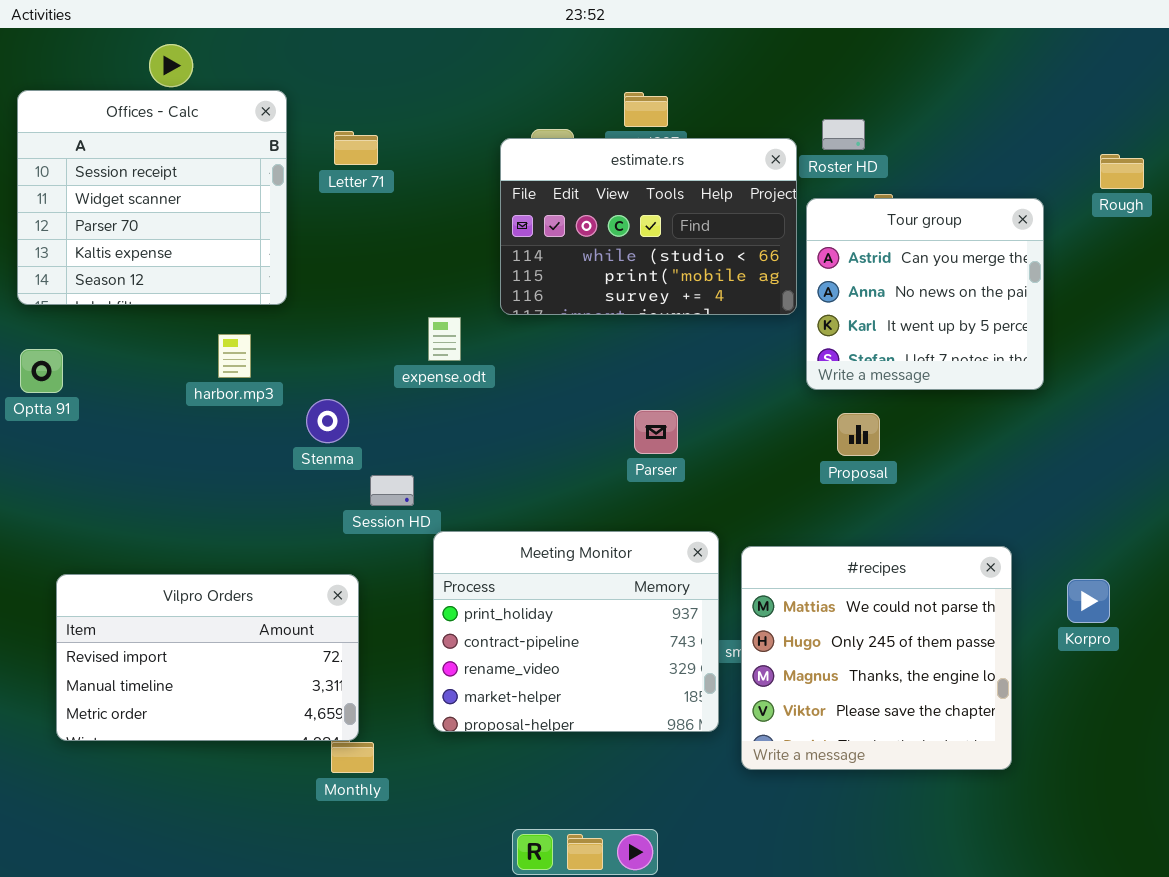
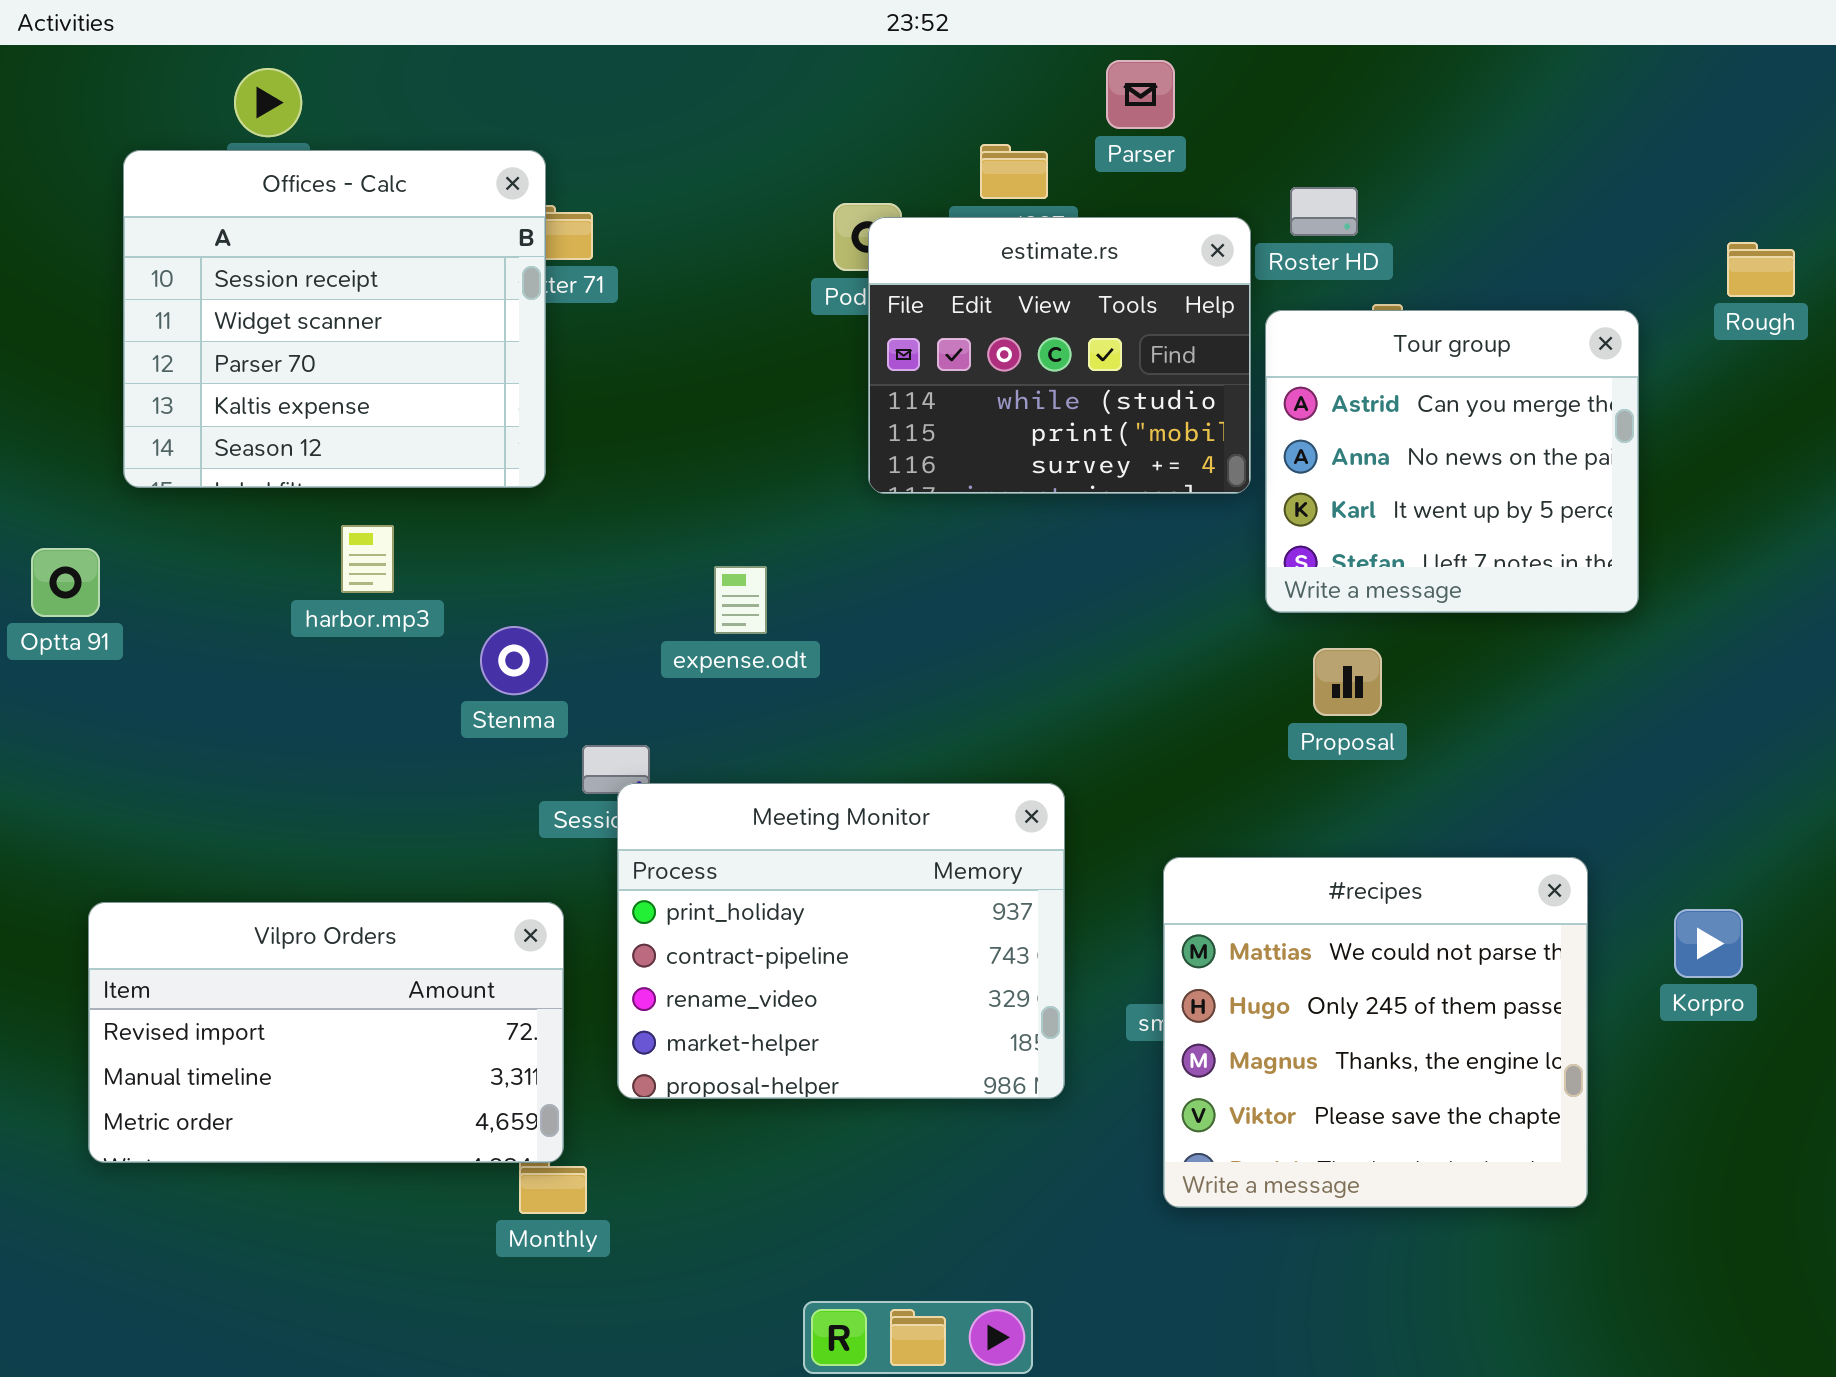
Offices - Calc: [17,90,287,305] -> [123,150,546,488], moved
estimate.rs: [500,138,797,315] -> [868,217,1251,494], resized
expense.odt: [428,317,461,361] -> [714,566,767,634], moved
Parser: [634,410,678,454] -> [1106,60,1175,129], moved
Meeting Monitor: [433,531,719,732] -> [617,783,1065,1099], moved

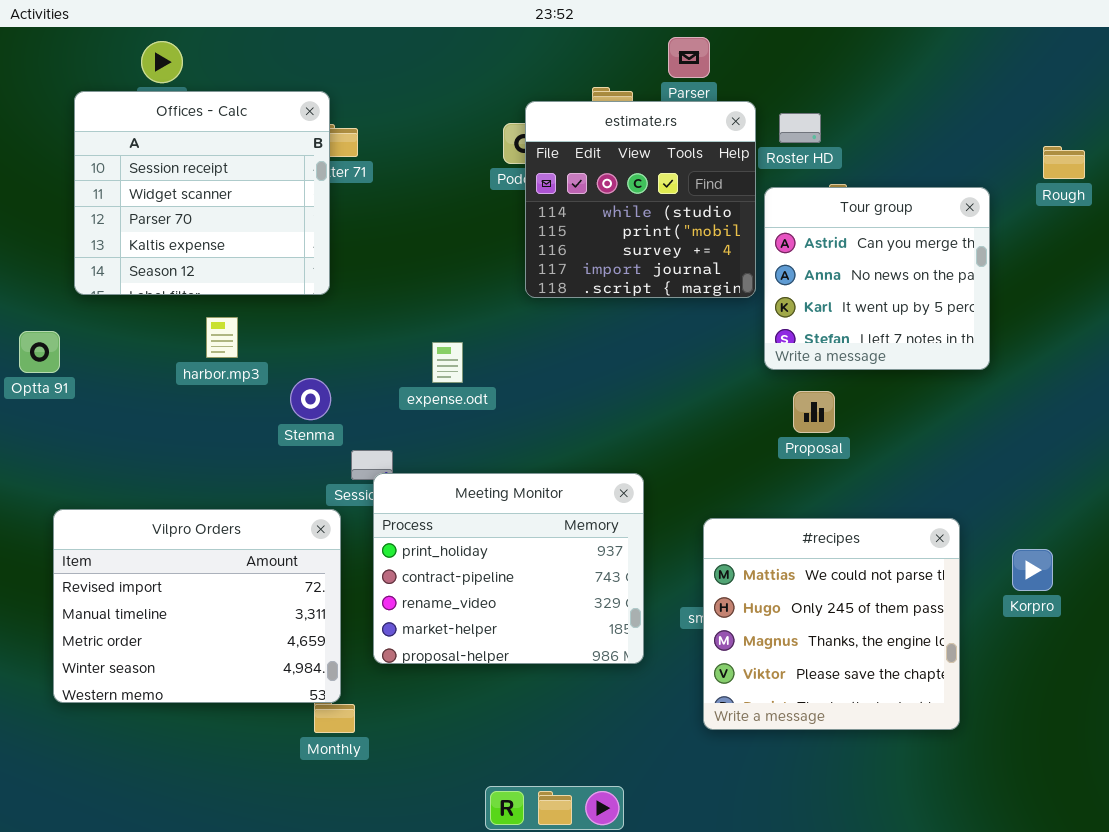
estimate.rs: [868,217,1251,494] -> [525,101,756,298], resized
Vilpro Orders: [88,902,564,1163] -> [53,509,341,703], resized

